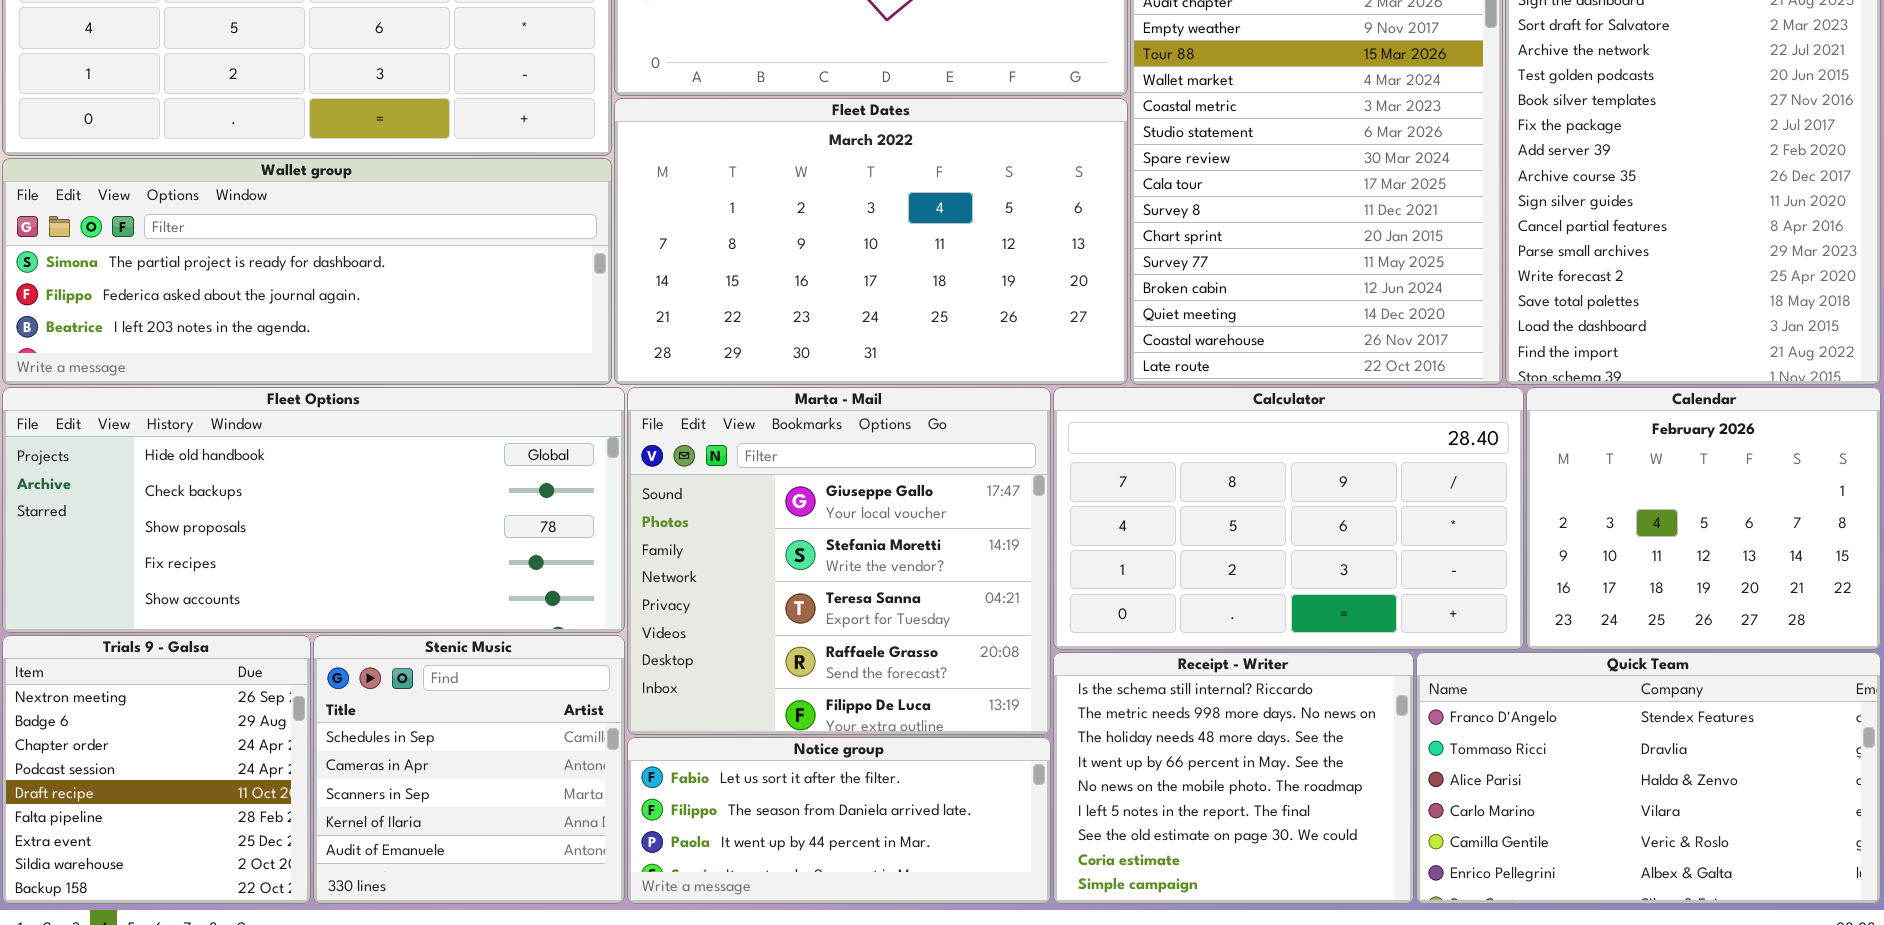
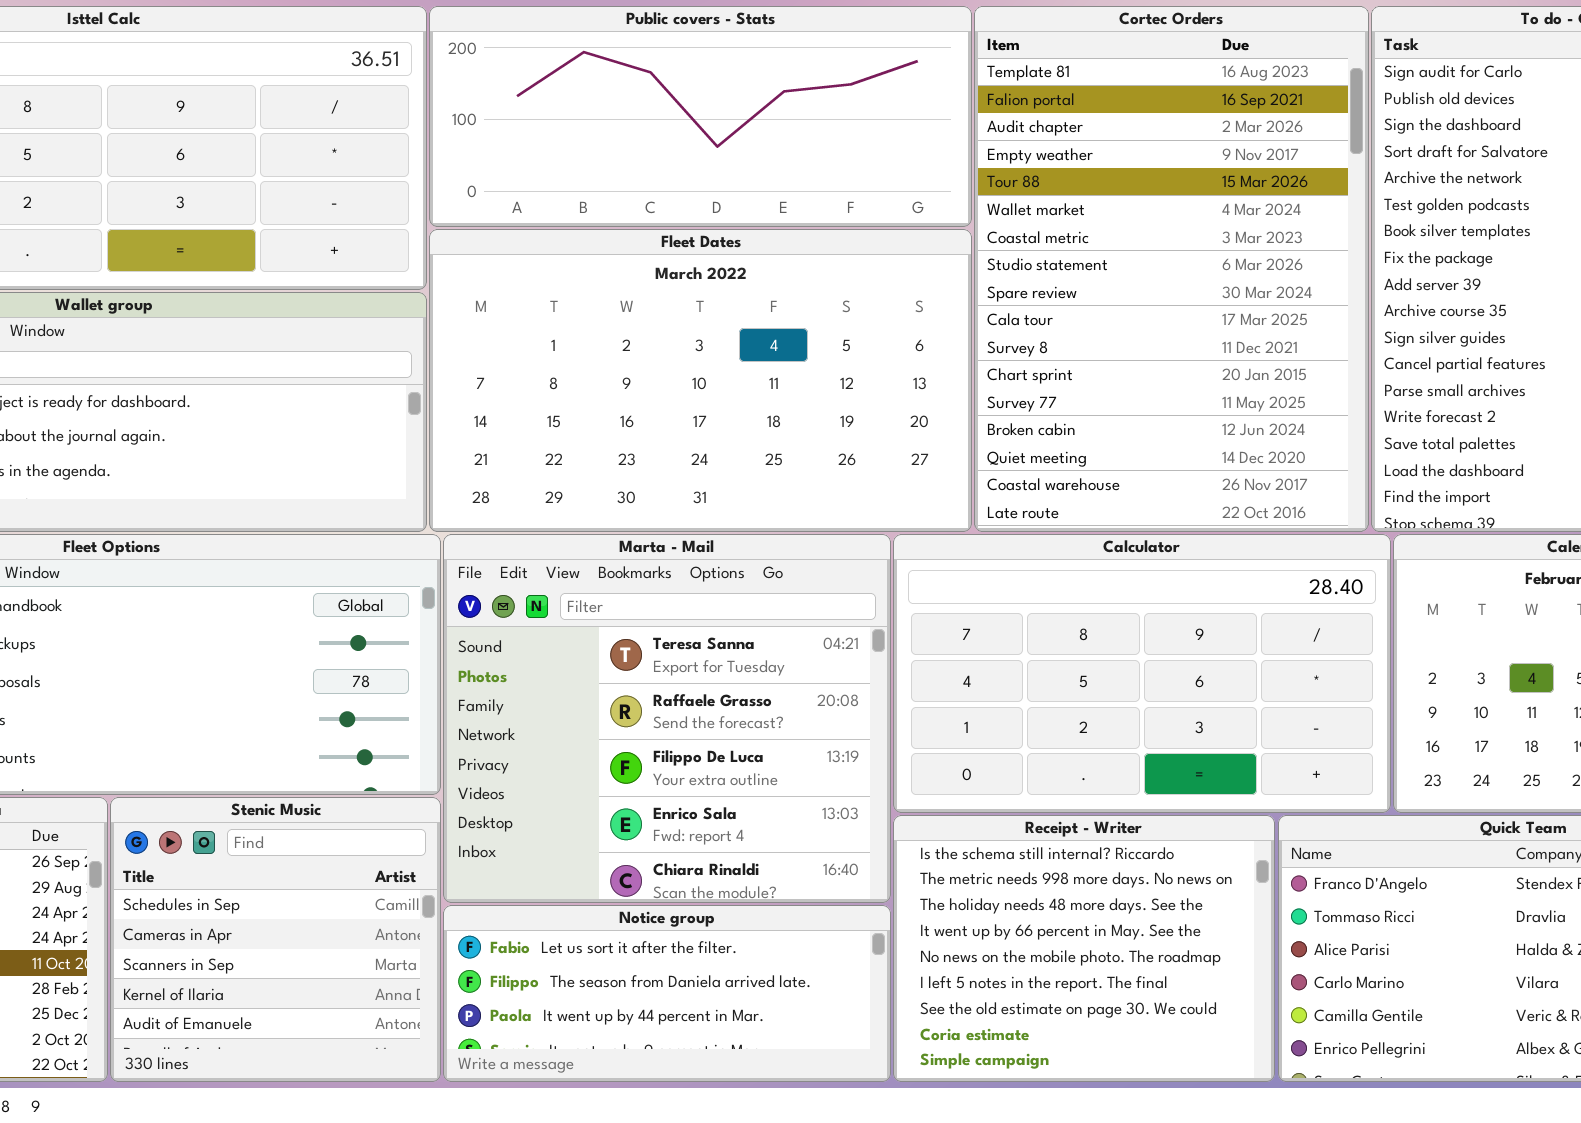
Marta - Mail: [627,387,1051,735] -> [443,534,891,903], scrolled down 2 rows

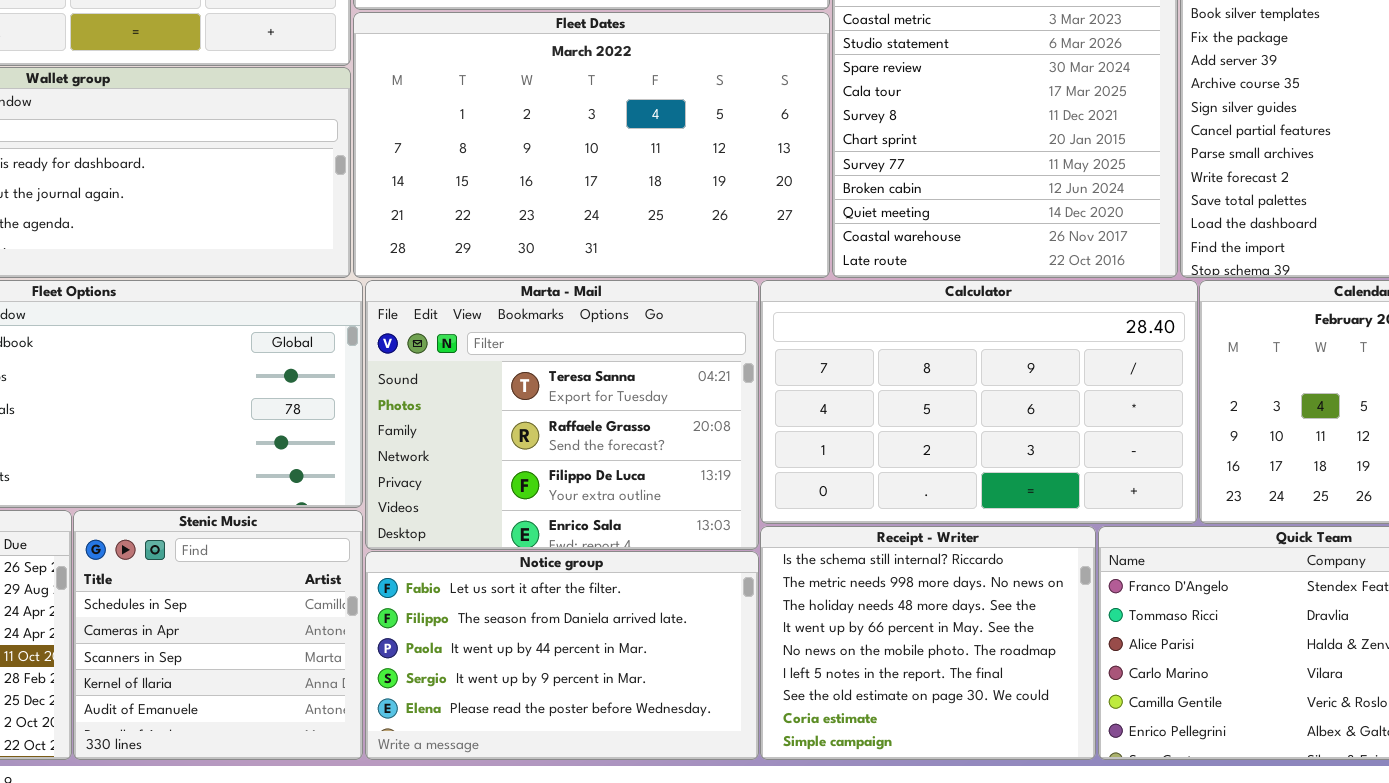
Marta - Mail: [443,534,891,903] -> [365,280,759,550], resized
Notice group: [443,905,891,1082] -> [365,551,759,760], resized

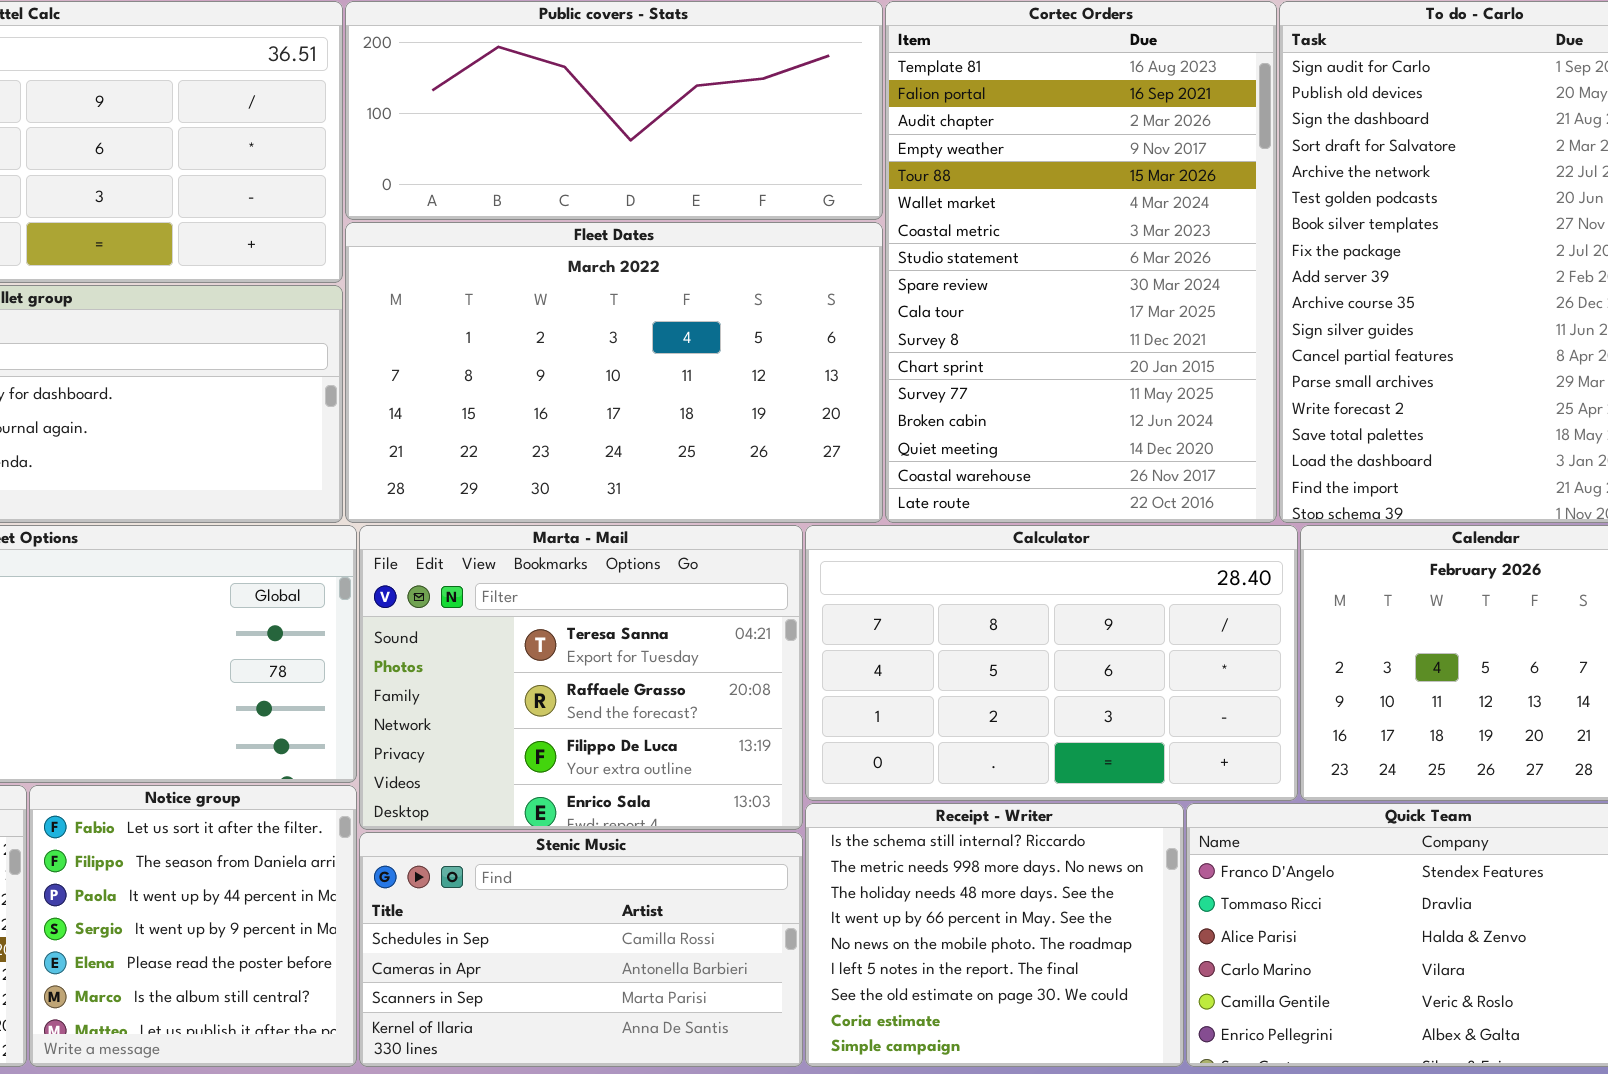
Stenic Music: [73,510,363,760] -> [359,832,803,1067], moved, resized
Notice group: [365,551,759,760] -> [29,785,357,1067], moved, resized

